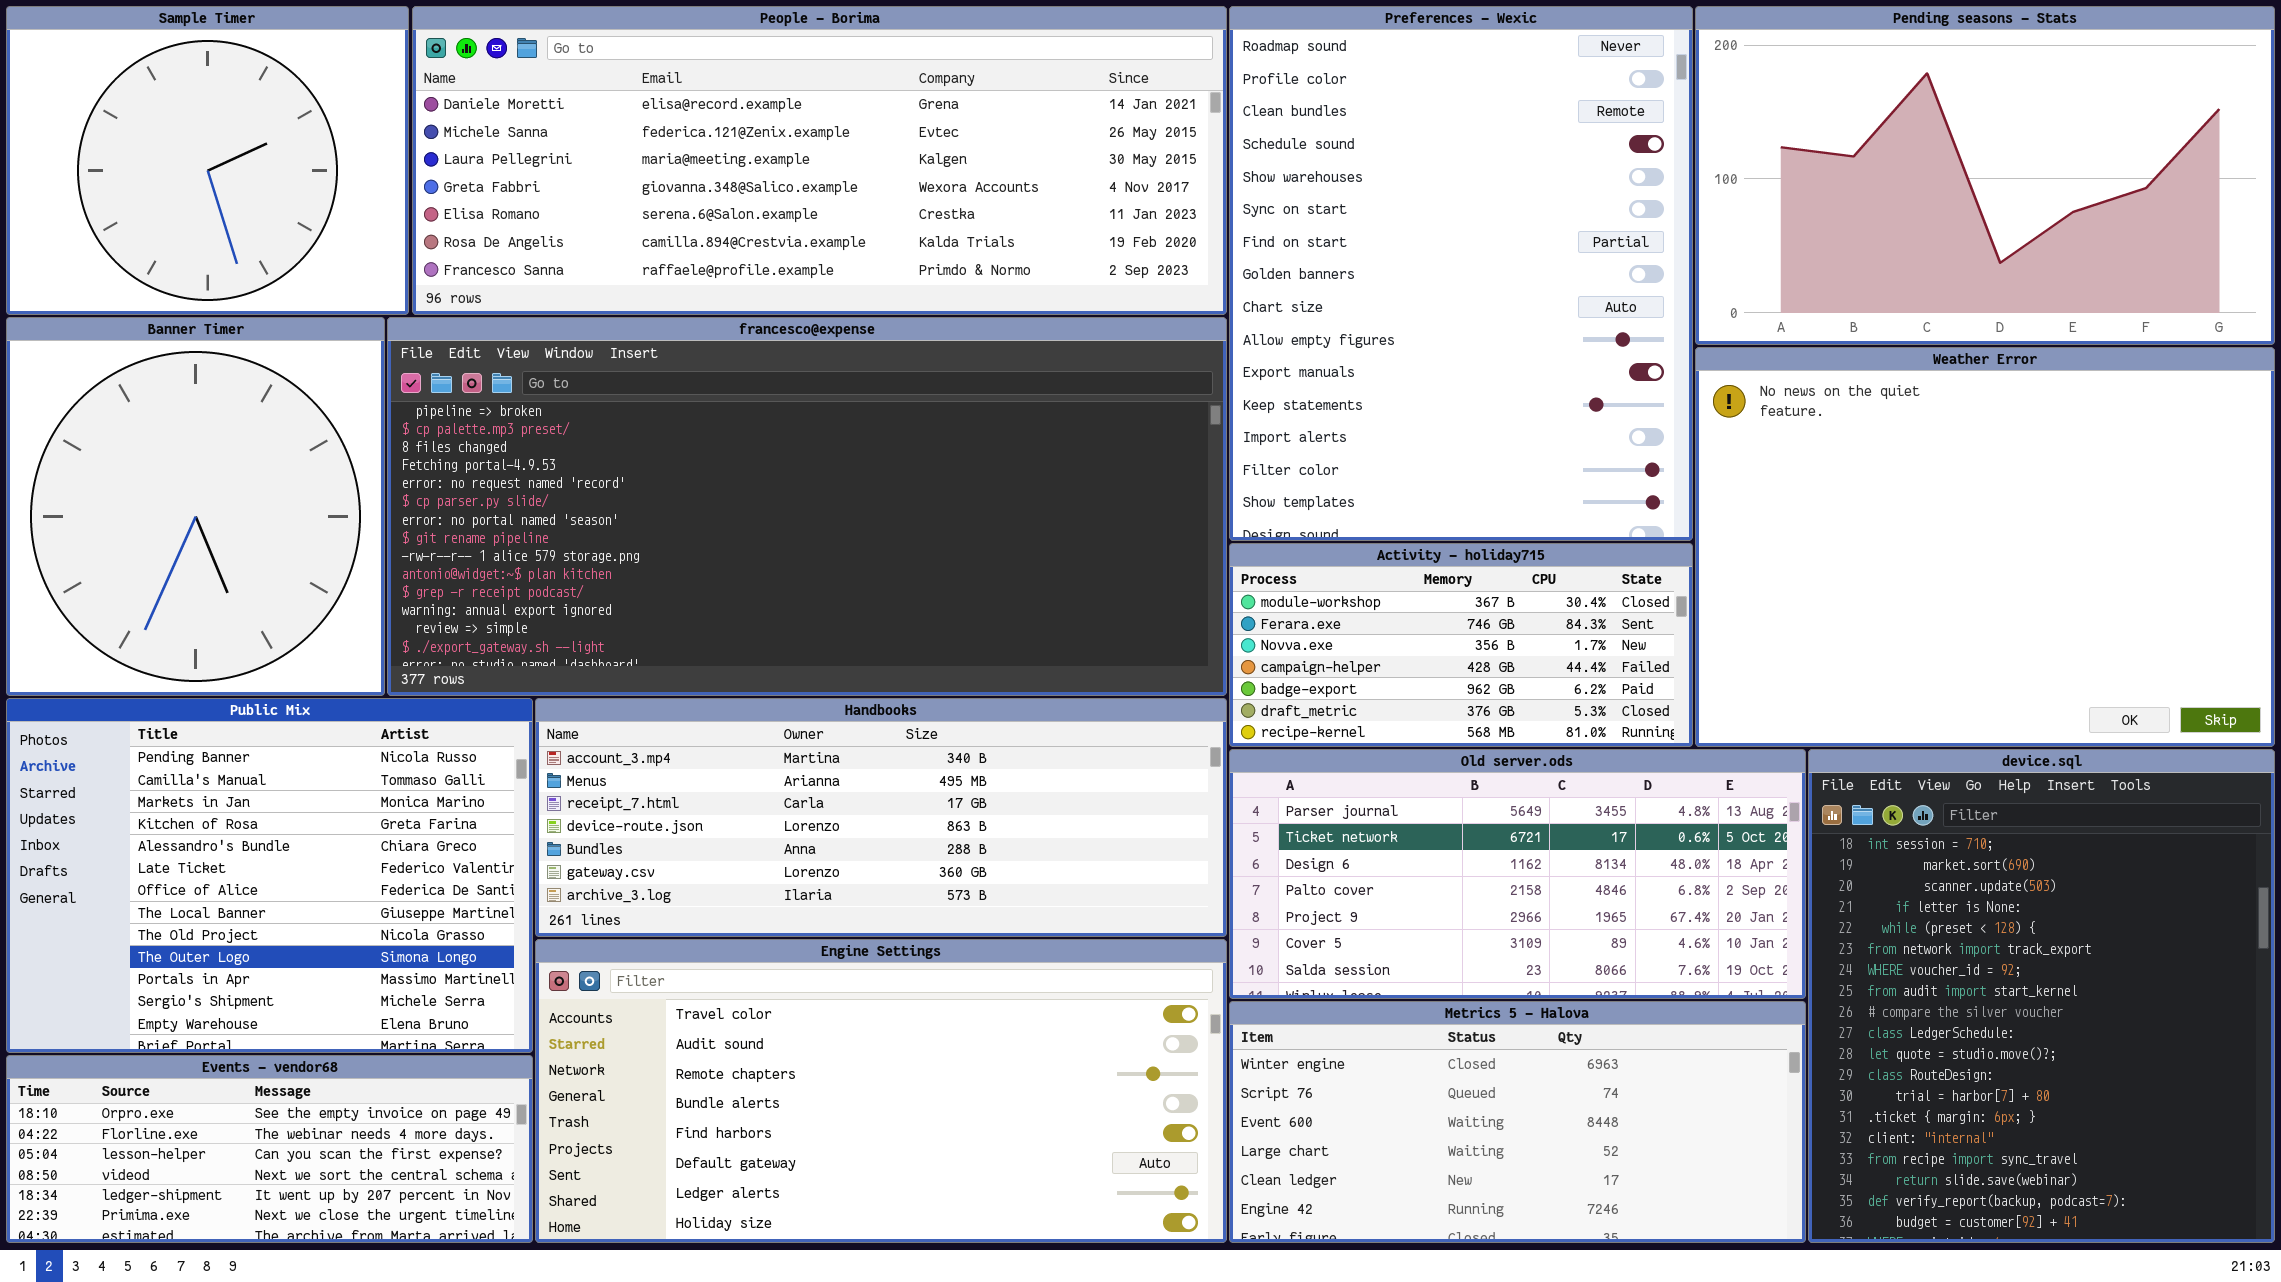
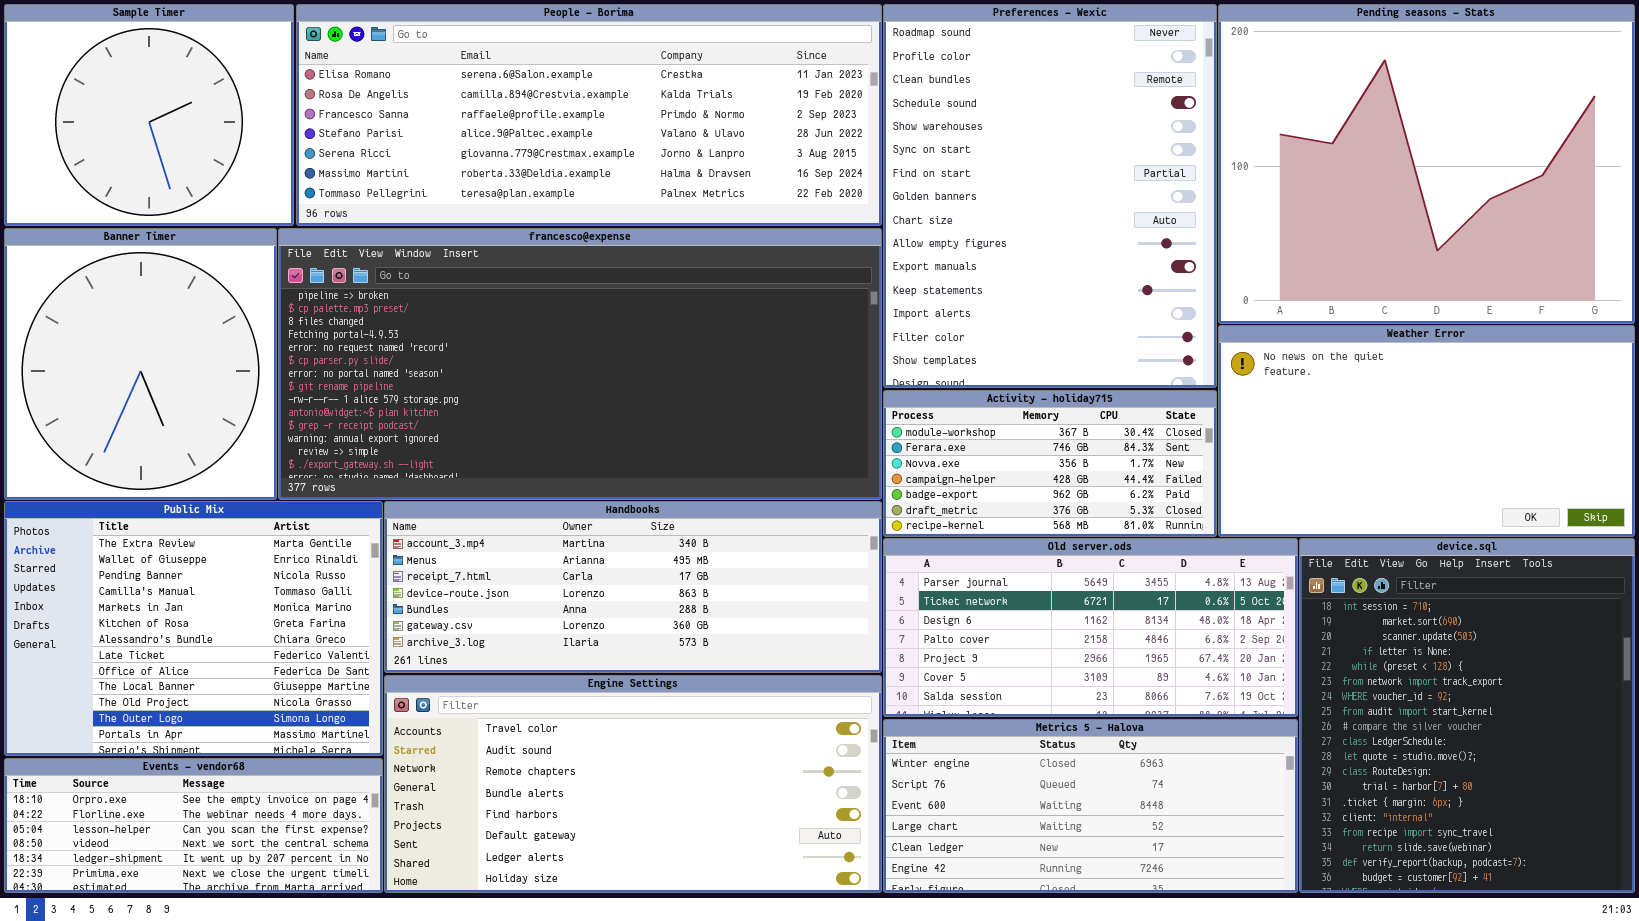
People - Borima: [412,6,1227,315] -> [296,4,882,226], scrolled down 4 rows
Pending seasons - Stats: [1695,6,2275,345] -> [1218,4,1635,324], resized
Weather Error: [1695,347,2275,747] -> [1218,325,1635,537], resized
Public Mix: [6,698,533,1053] -> [4,501,383,756], scrolled up 2 rows

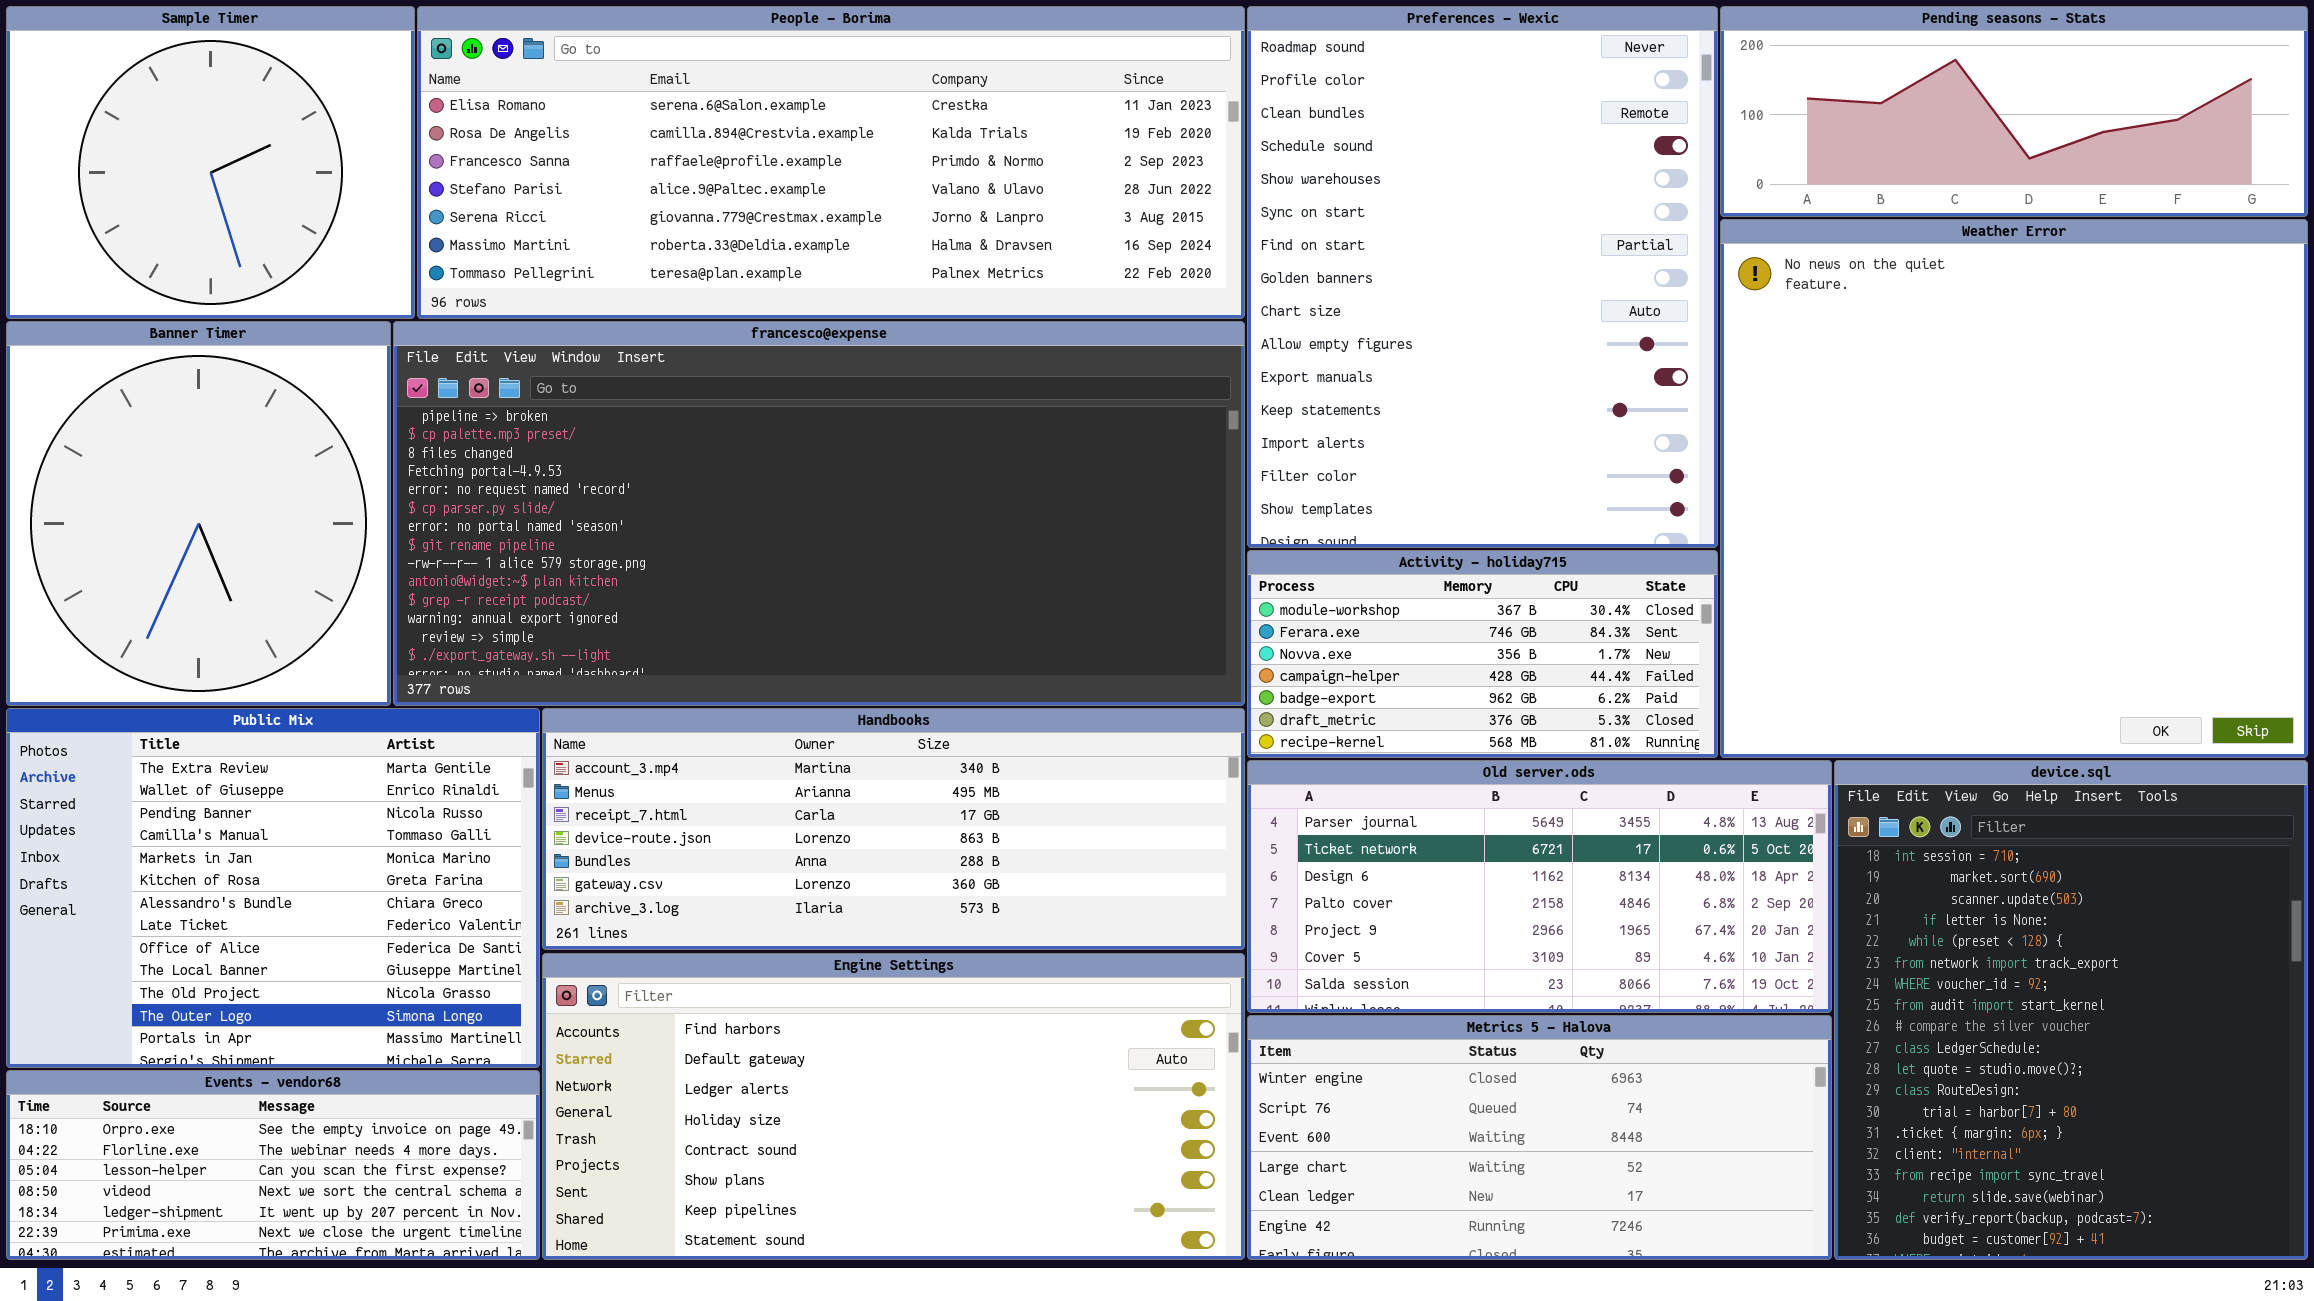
Pending seasons - Stats: [1218,4,1635,324] -> [1720,6,2308,217], resized
Weather Error: [1218,325,1635,537] -> [1720,219,2308,758], resized
Engine Settings: [384,675,882,893] -> [542,953,1245,1260], scrolled down 4 rows

